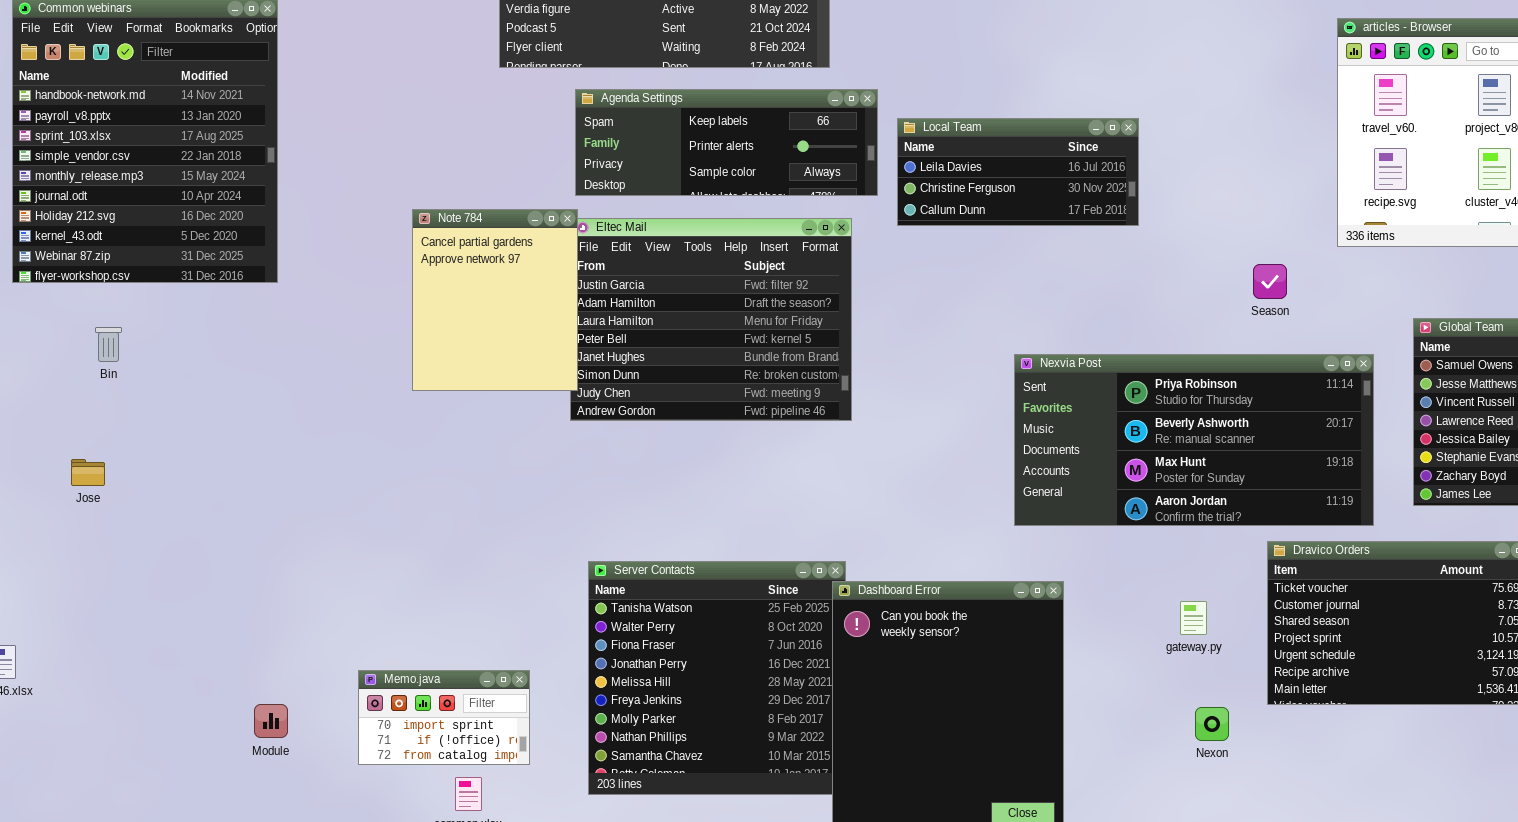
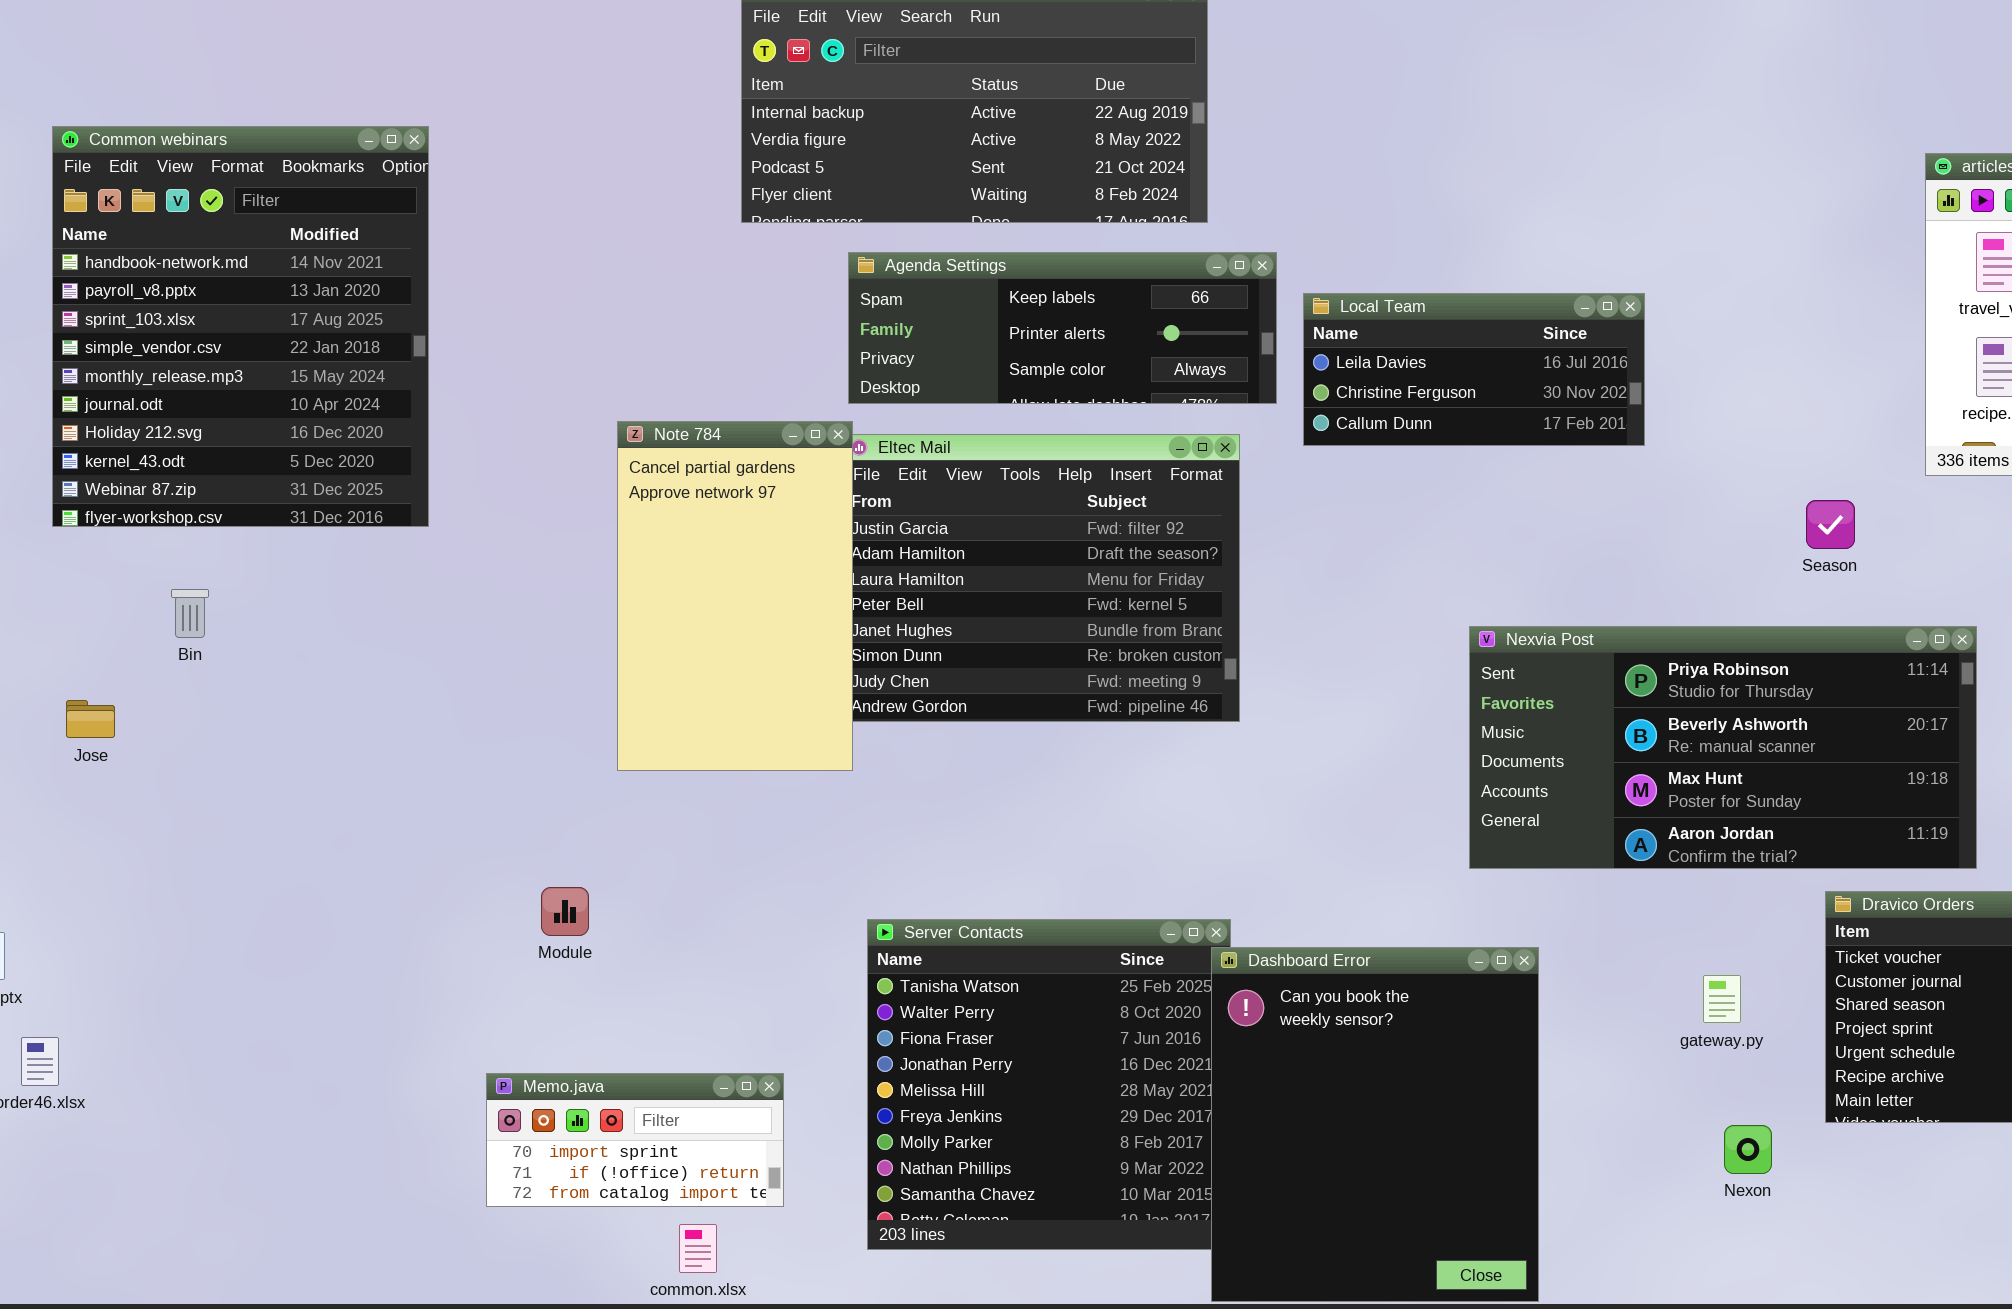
Note 784: [412,209,578,391] -> [617,421,853,771], resized
Jose: [71,459,105,486] -> [66,700,115,738], moved
Memo.java: [358,670,530,765] -> [486,1073,784,1207], resized
Module: [254,704,288,738] -> [541,887,589,936], moved

